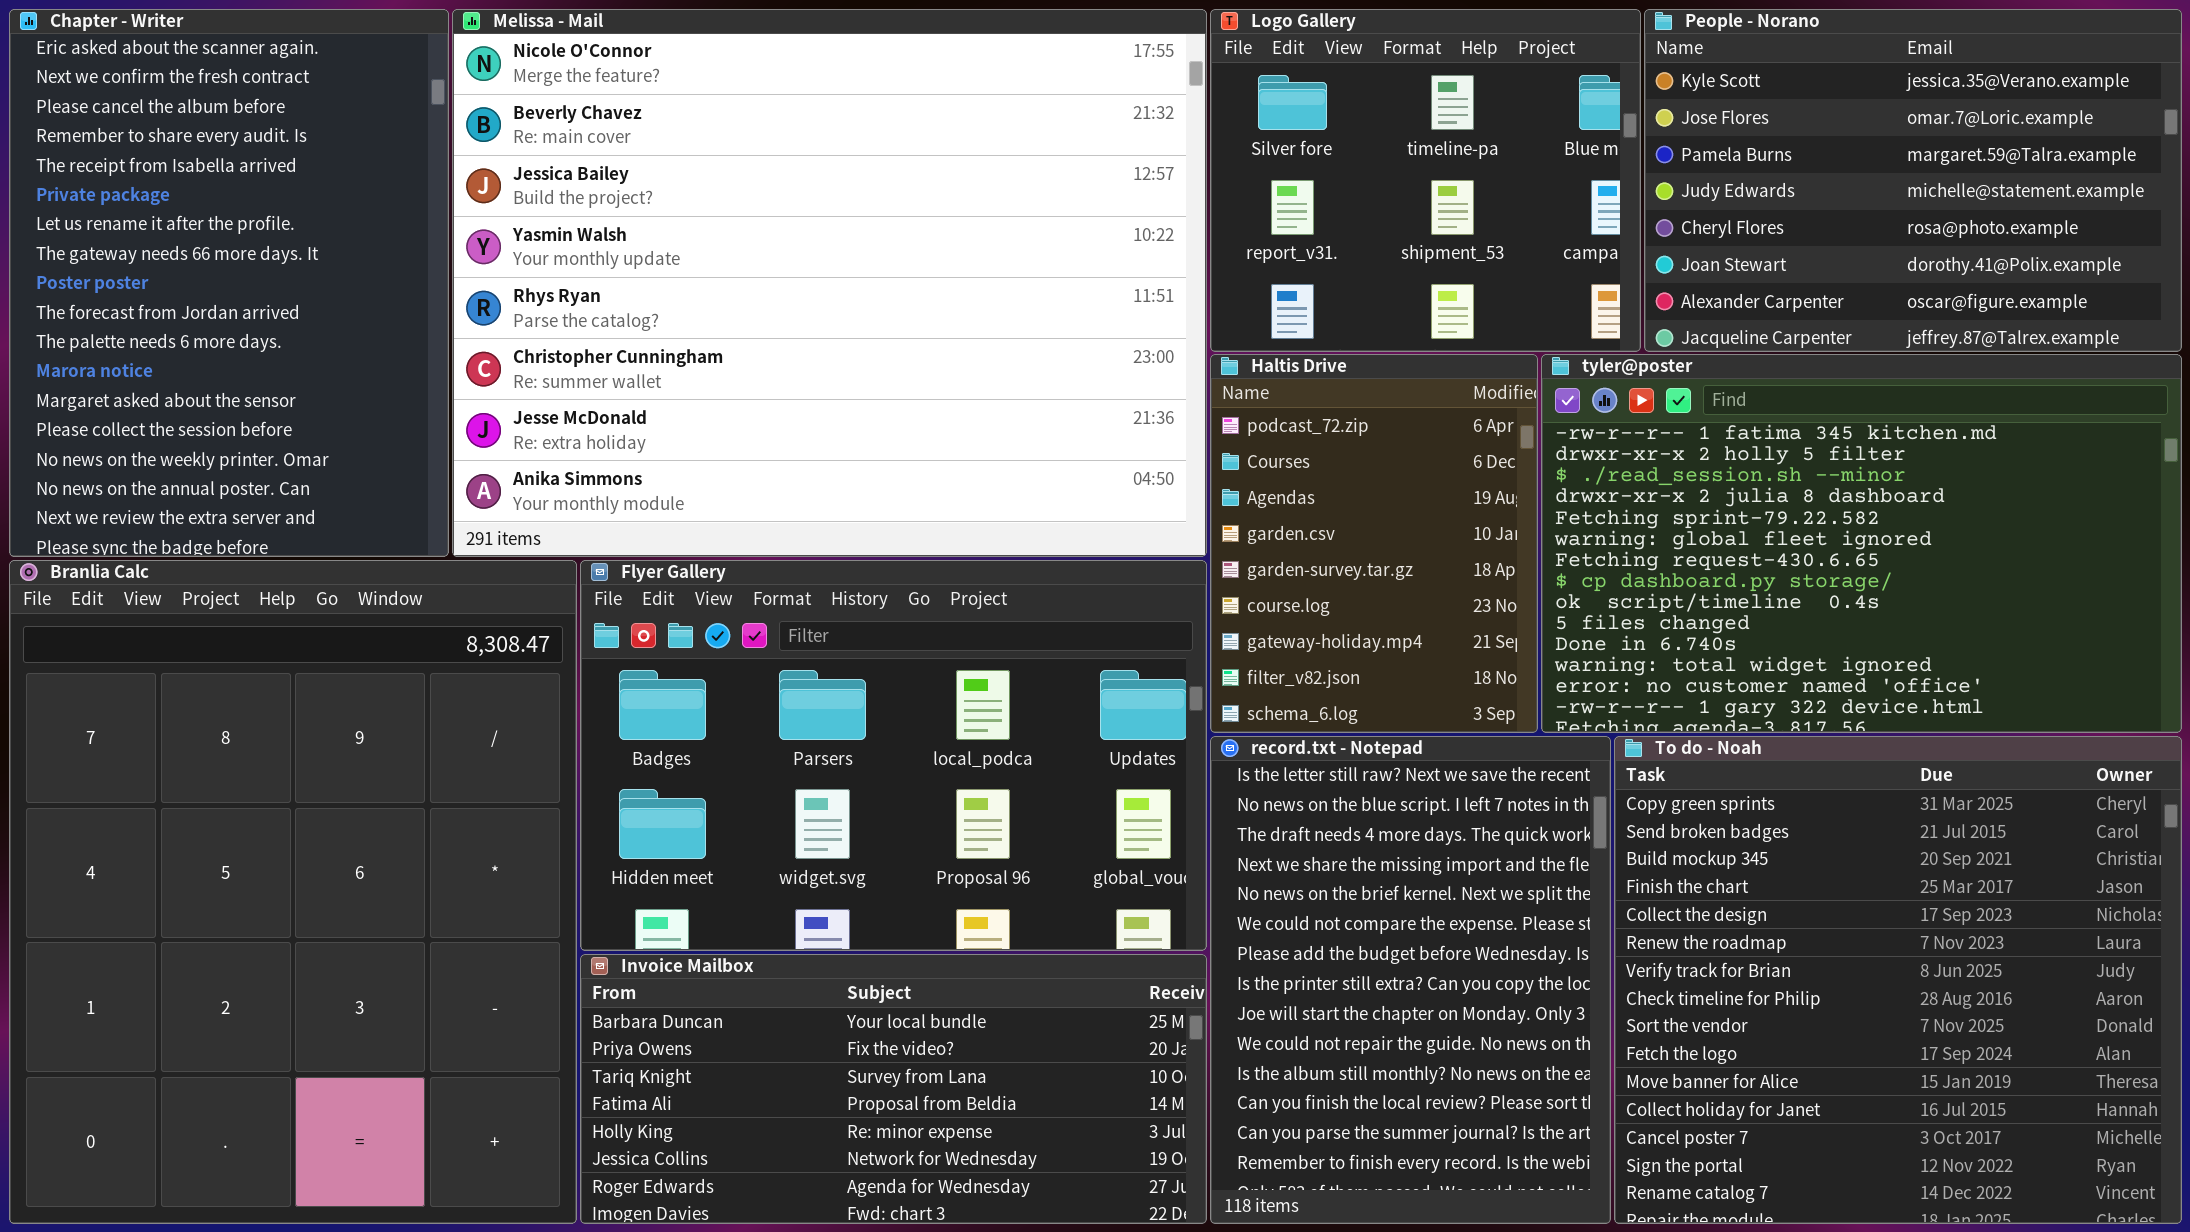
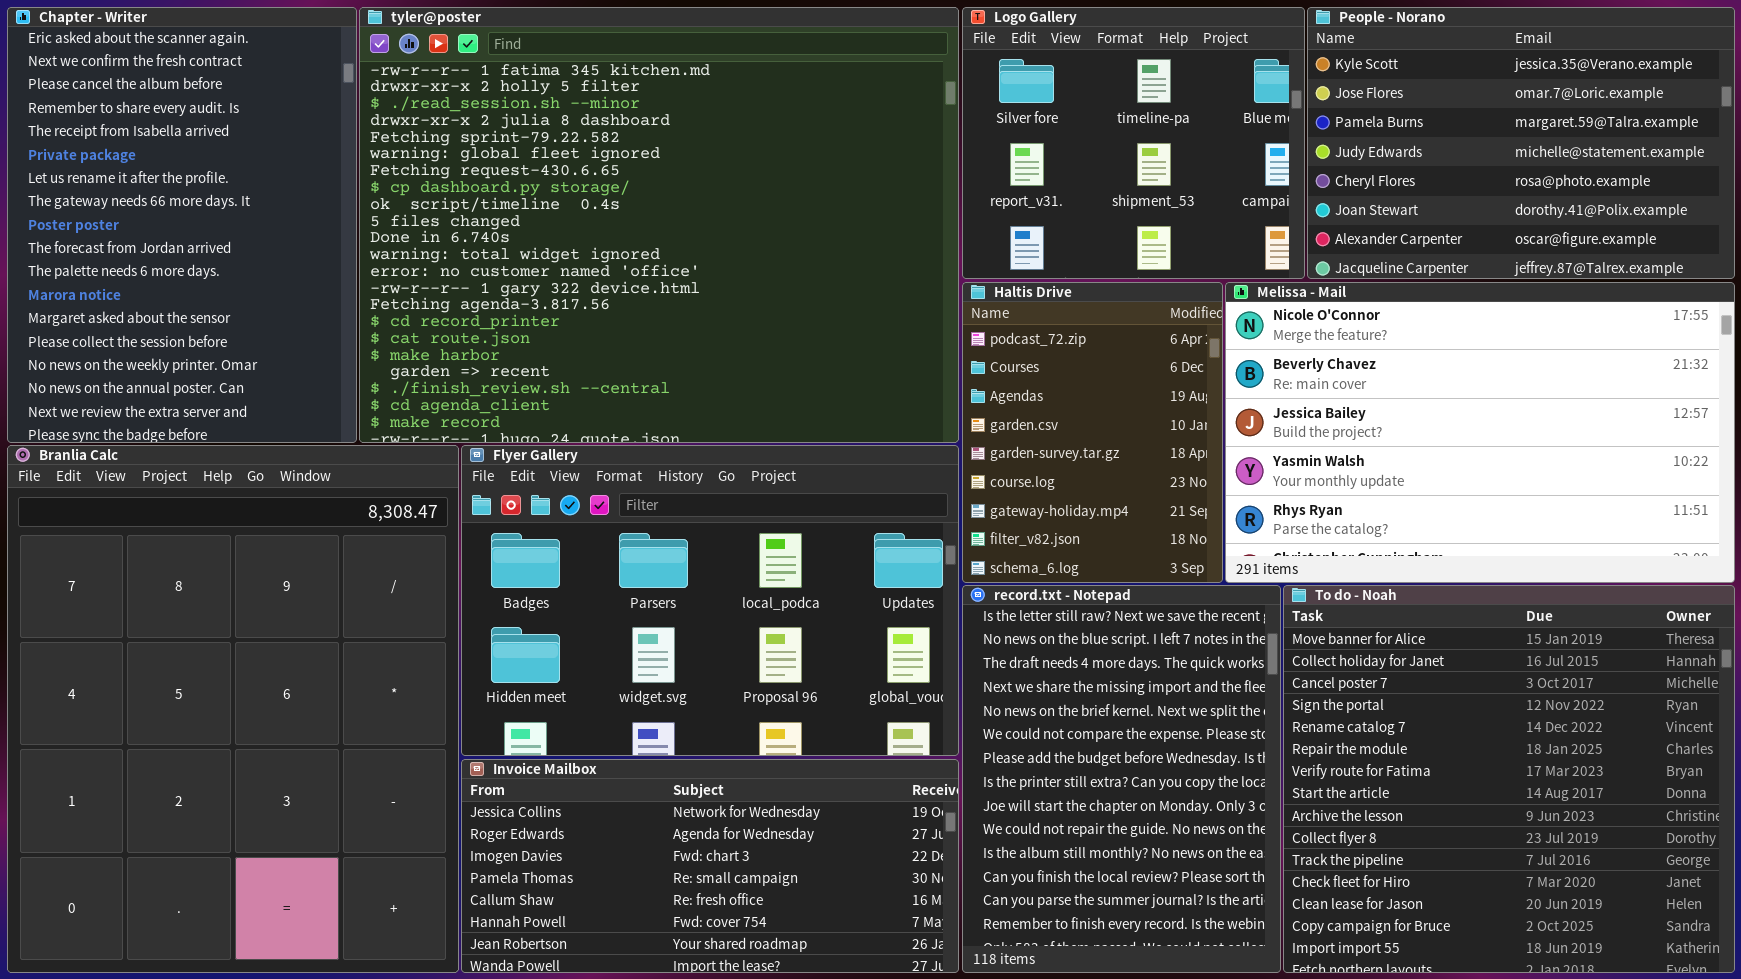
Melissa - Mail: [452,9,1207,557] -> [1225,282,1735,583], moved, resized
tyler@poster: [1541,354,2182,733] -> [359,7,959,443], moved, resized
To do - Noah: [1614,736,2182,1224] -> [1283,585,1735,973], scrolled down 10 rows
Invoice Mailbox: [580,954,1207,1224] -> [461,759,959,973], scrolled down 5 rows

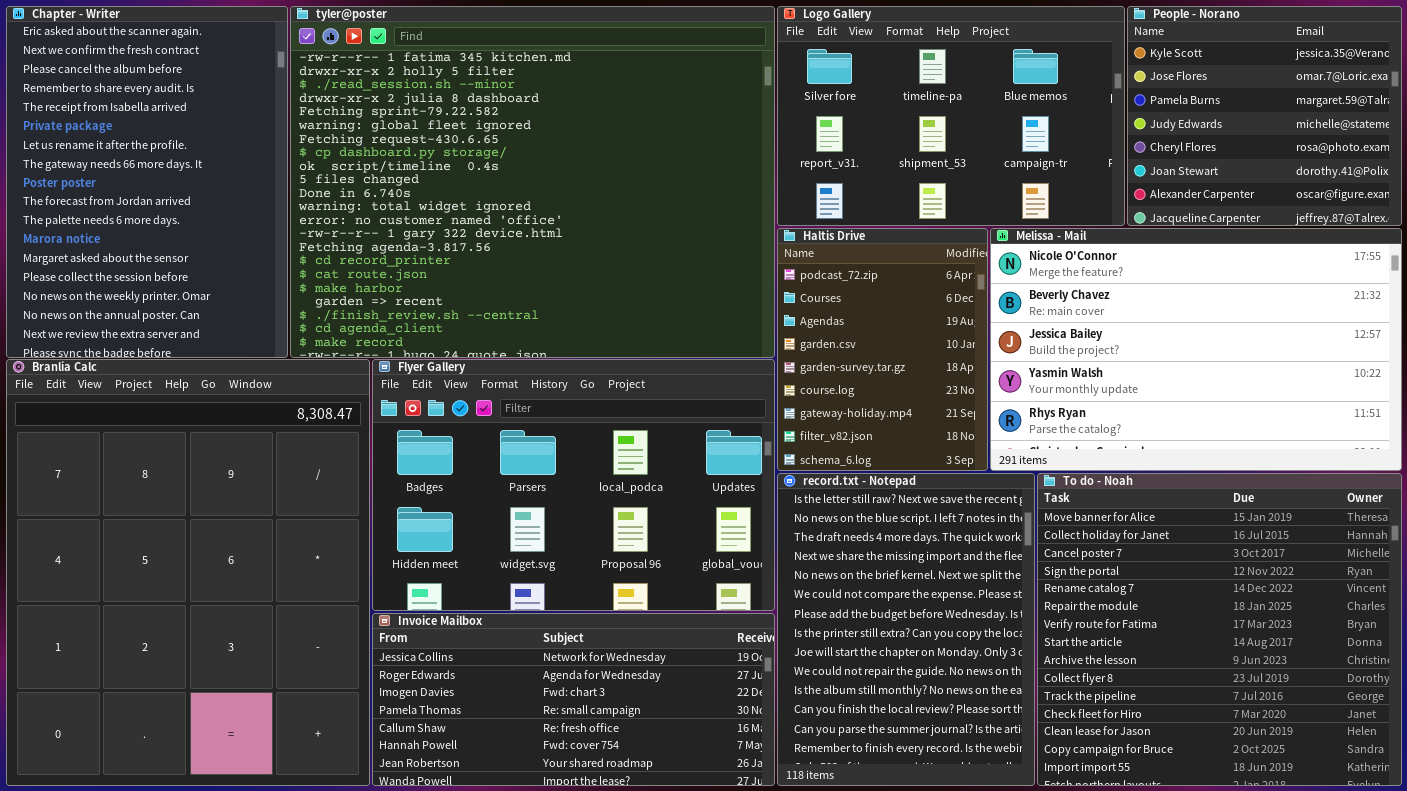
Logo Gallery: [962,7,1305,279] -> [777,6,1125,226], resized
People - Norano: [1307,7,1735,279] -> [1127,6,1402,226], resized

